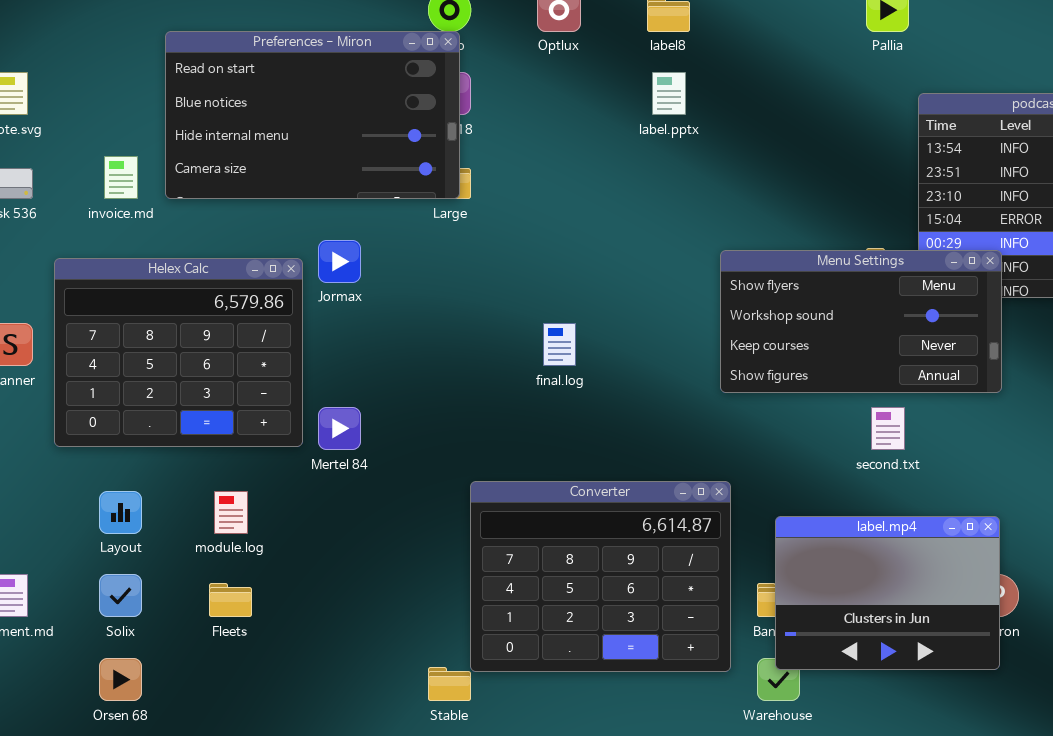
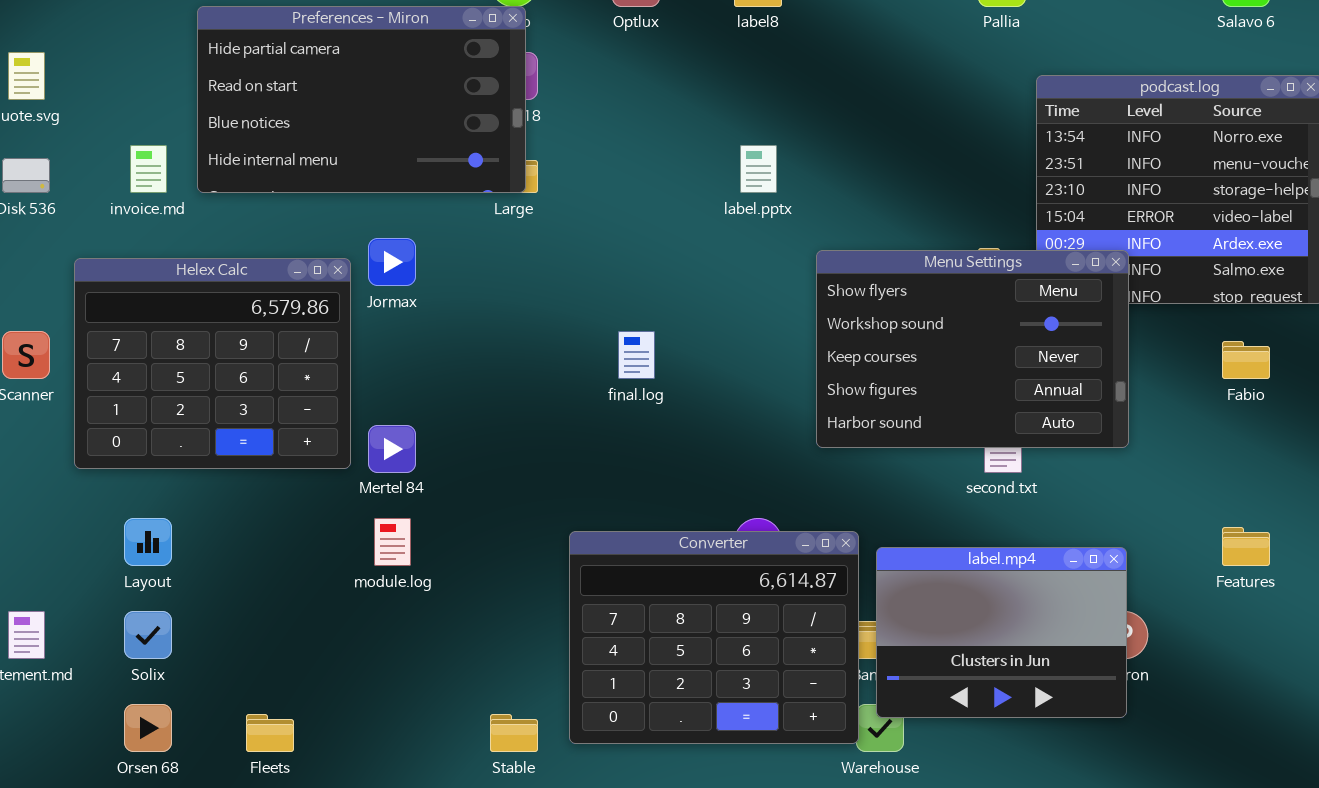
Preferences - Miron: [165,31,460,199] -> [197,6,526,193], scrolled up 1 row
label.pptx: [652,72,686,115] -> [740,145,777,193], moved
Menu Settings: [720,250,1002,393] -> [816,250,1129,448], resized
Converter: [470,481,731,672] -> [569,531,859,744], moved
module.log: [214,491,248,534] -> [374,518,411,566], moved
Fleets: [209,583,252,617] -> [246,714,294,752], moved

